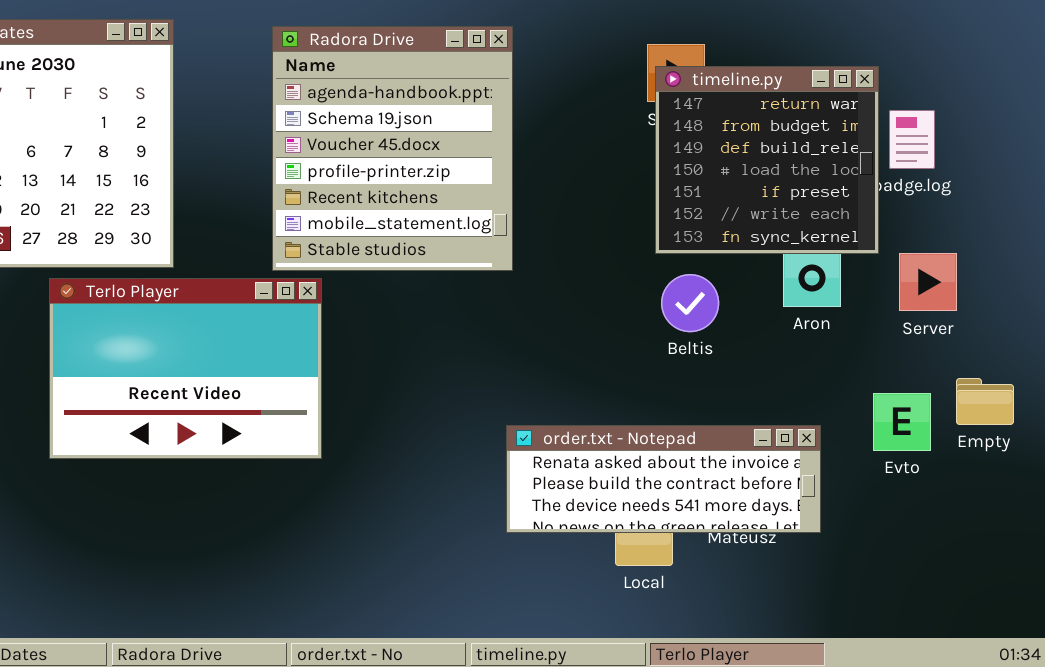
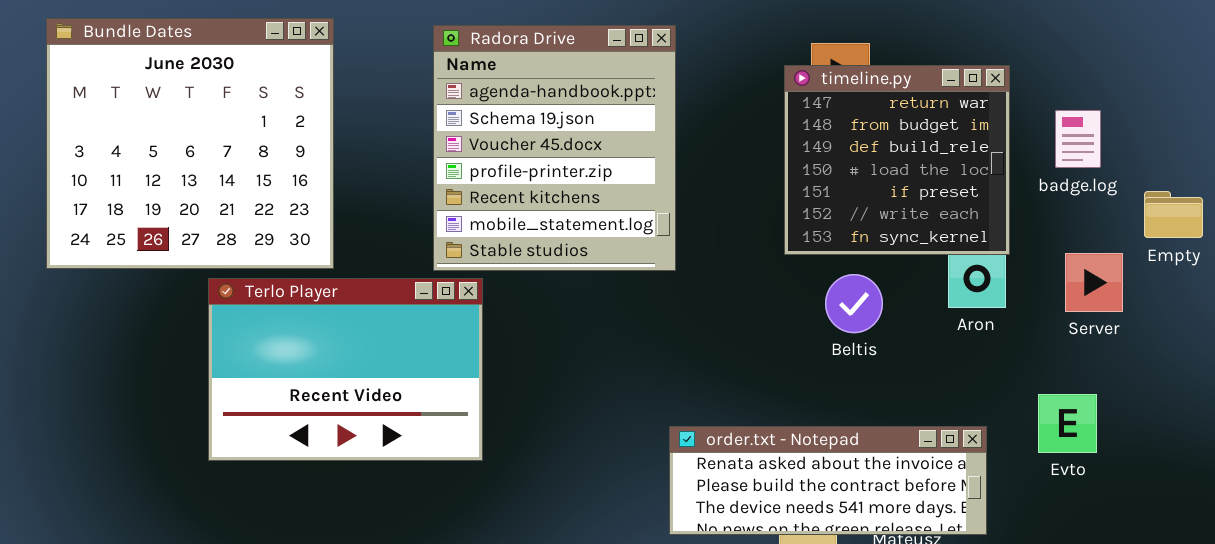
timeline.py: [655,66,879,254] -> [784,65,1010,255], moved
Empty: [956,378,1014,425] -> [1144,191,1203,238], moved

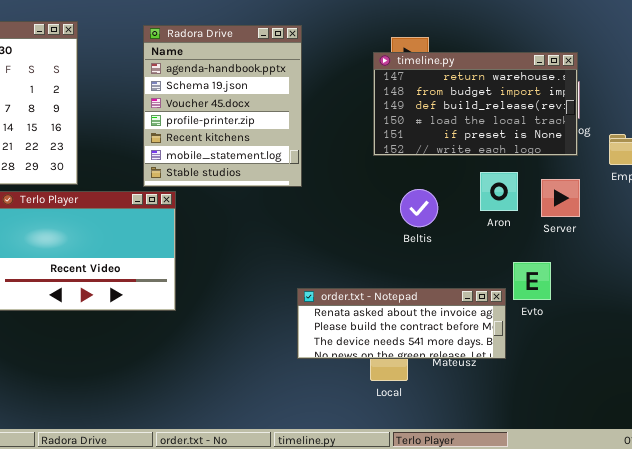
timeline.py: [784,65,1010,255] -> [373,52,578,156], resized
Server: [1065,253,1123,312] -> [541,179,580,217], moved
Evto: [1038,394,1097,453] -> [513,262,551,300], moved

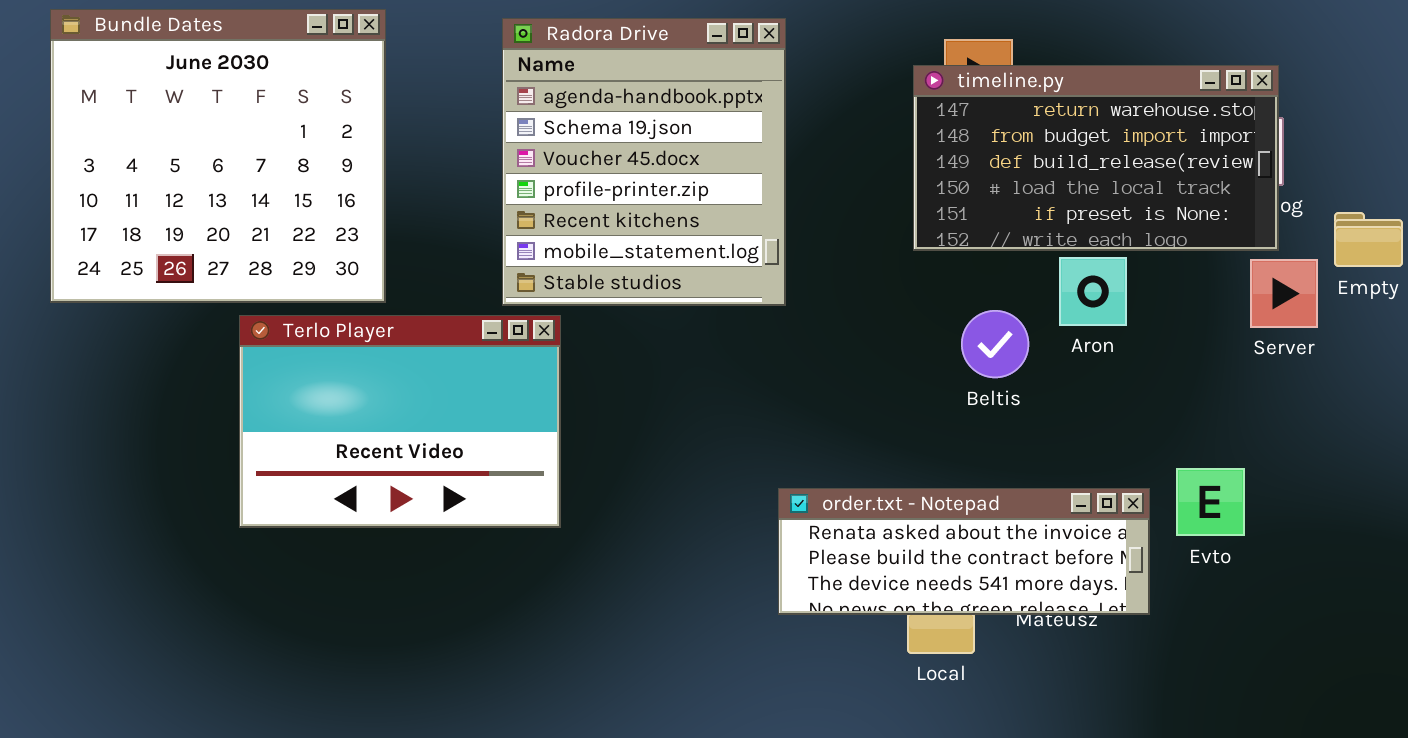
Aron: [480,172,518,211] -> [1059,257,1127,326], moved
Server: [541,179,580,217] -> [1250,259,1318,328], moved
Evto: [513,262,551,300] -> [1176,468,1245,536], moved

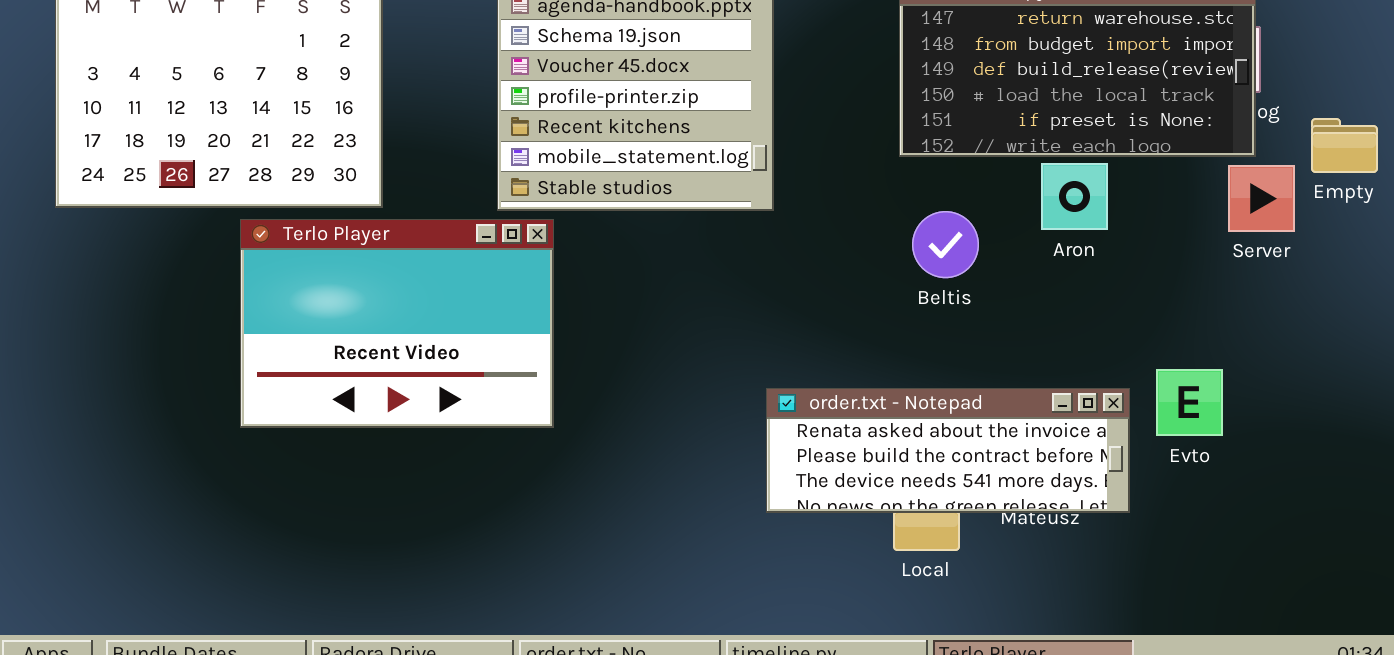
Beltis: [961,310,1029,378] -> [912,211,979,278], moved

